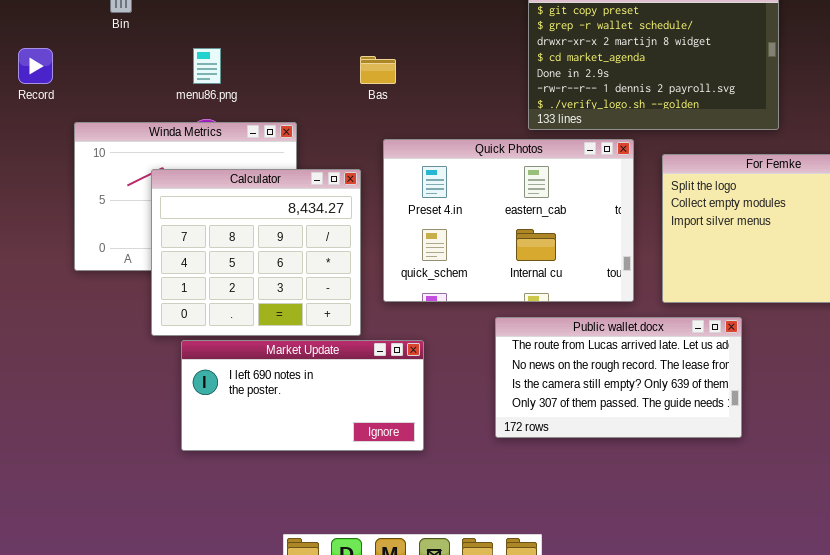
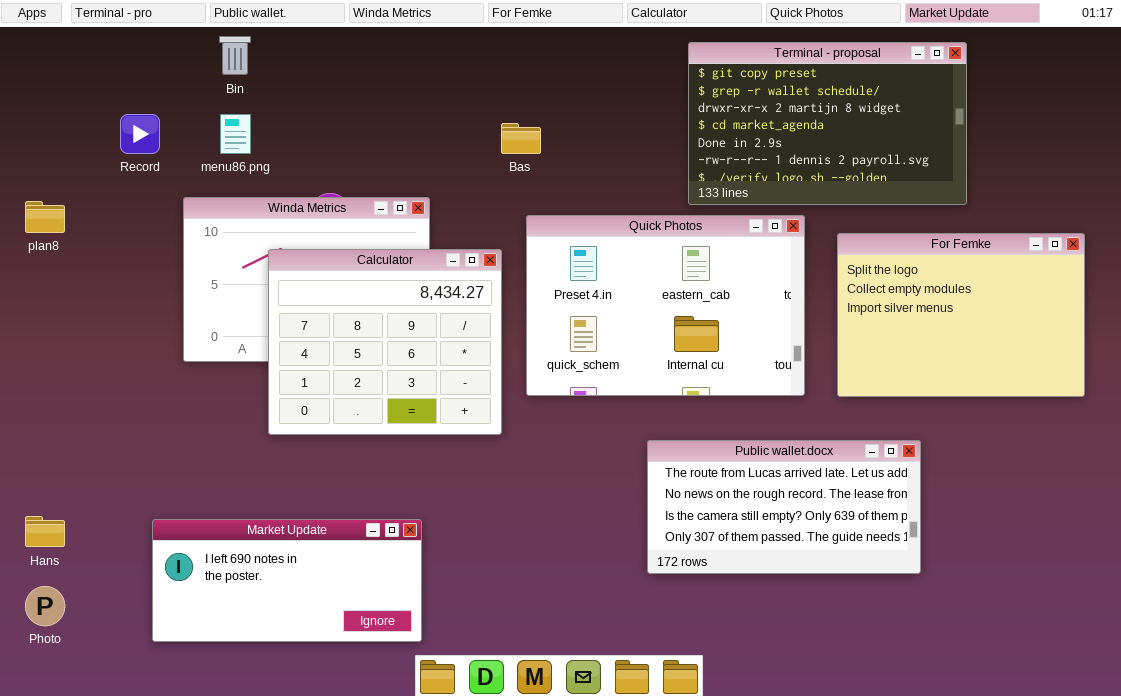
menu86.png: [193,48,221,84] -> [220,114,251,154], moved
Public wallet.docx: [495,317,742,438] -> [647,440,921,574], moved
Market Update: [181,340,424,451] -> [152,519,422,642], moved

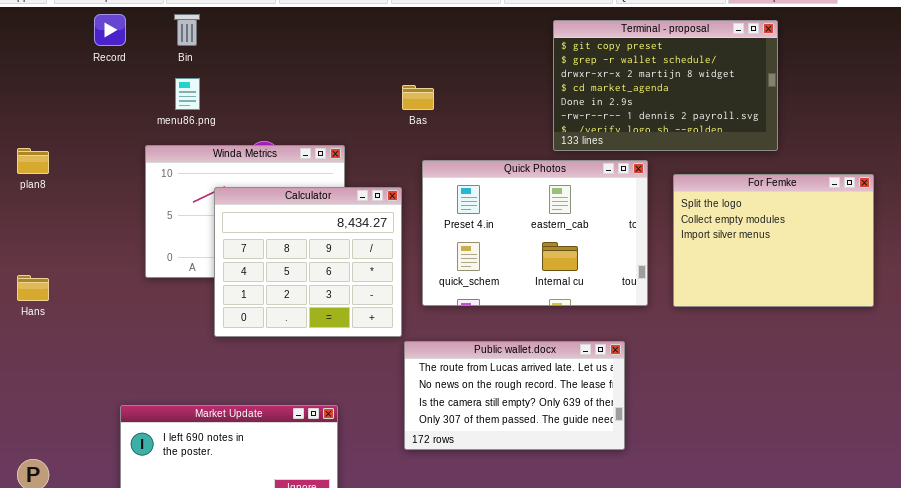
Record: [120,114,160,154] -> [94,14,126,46], moved
Public wallet.docx: [647,440,921,574] -> [404,341,625,450], moved
Hans: [25,516,65,547] -> [17,275,49,301], moved

